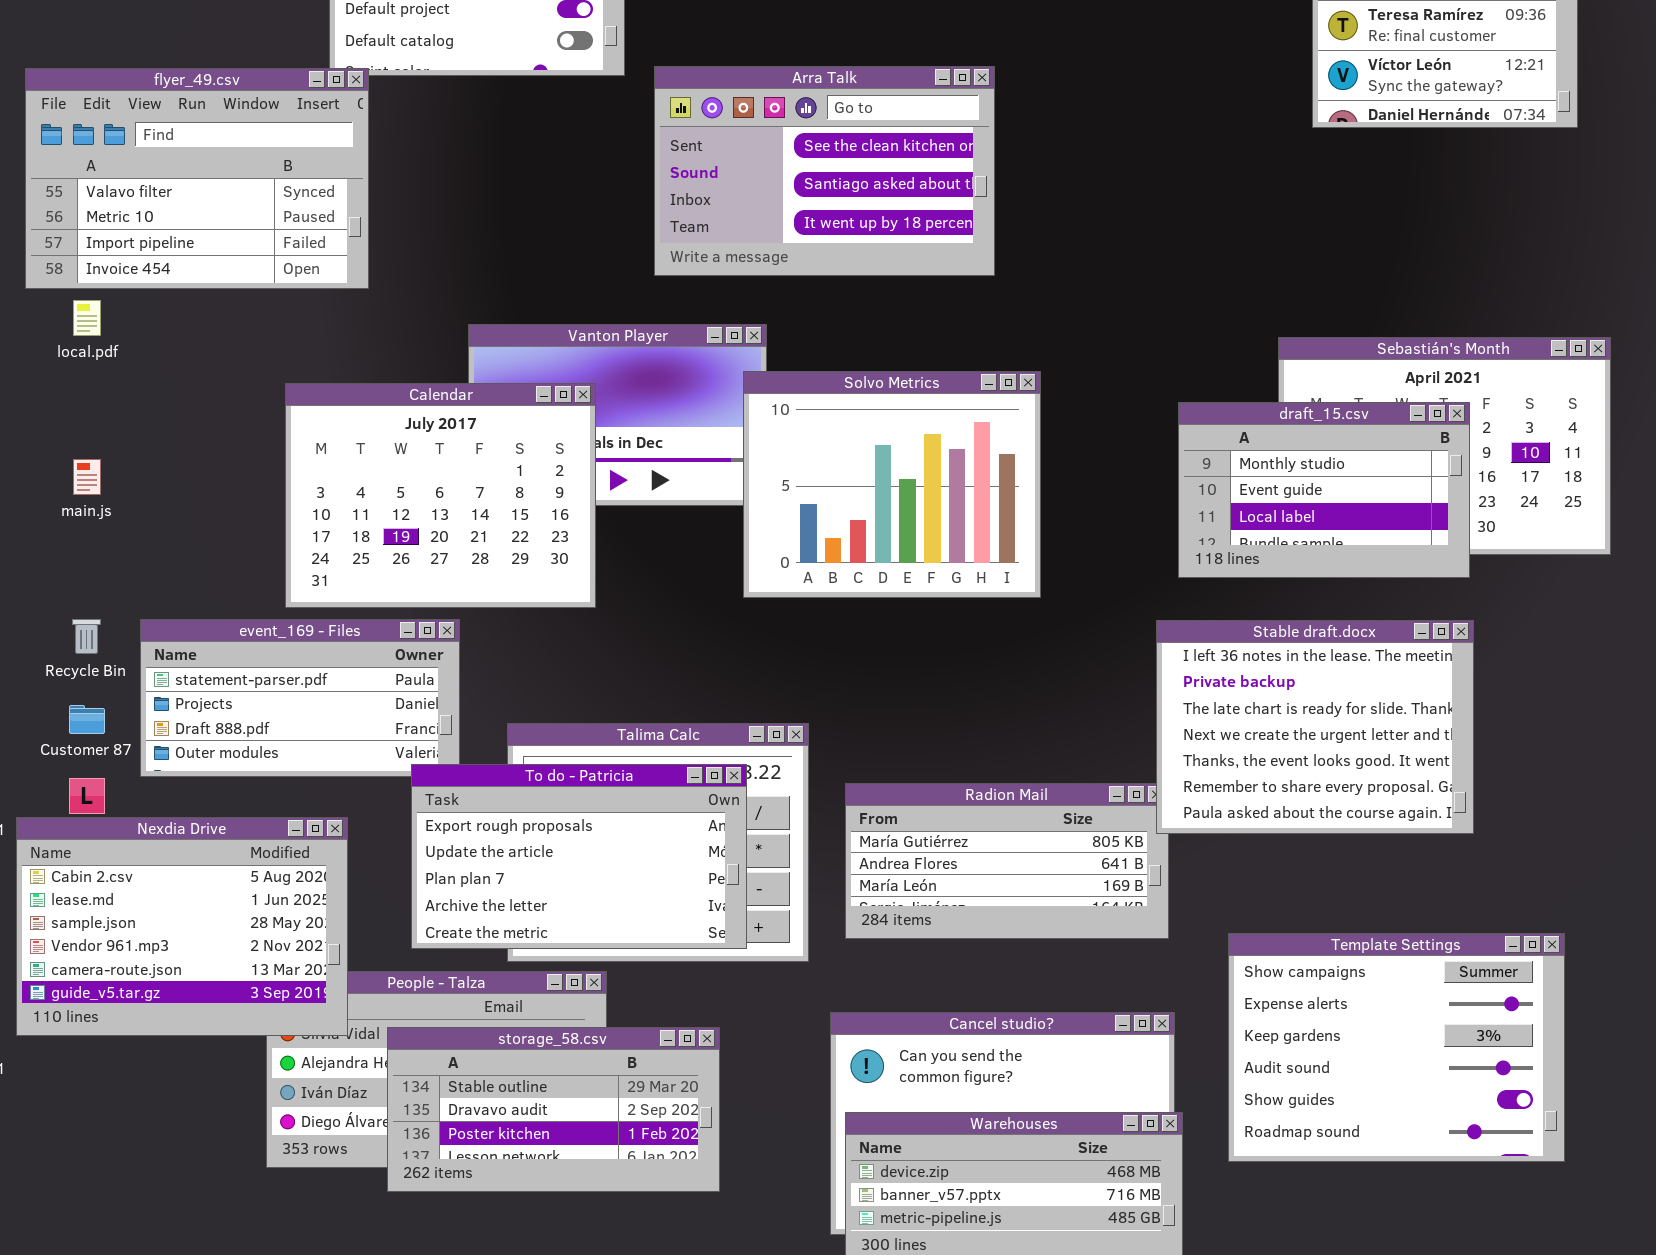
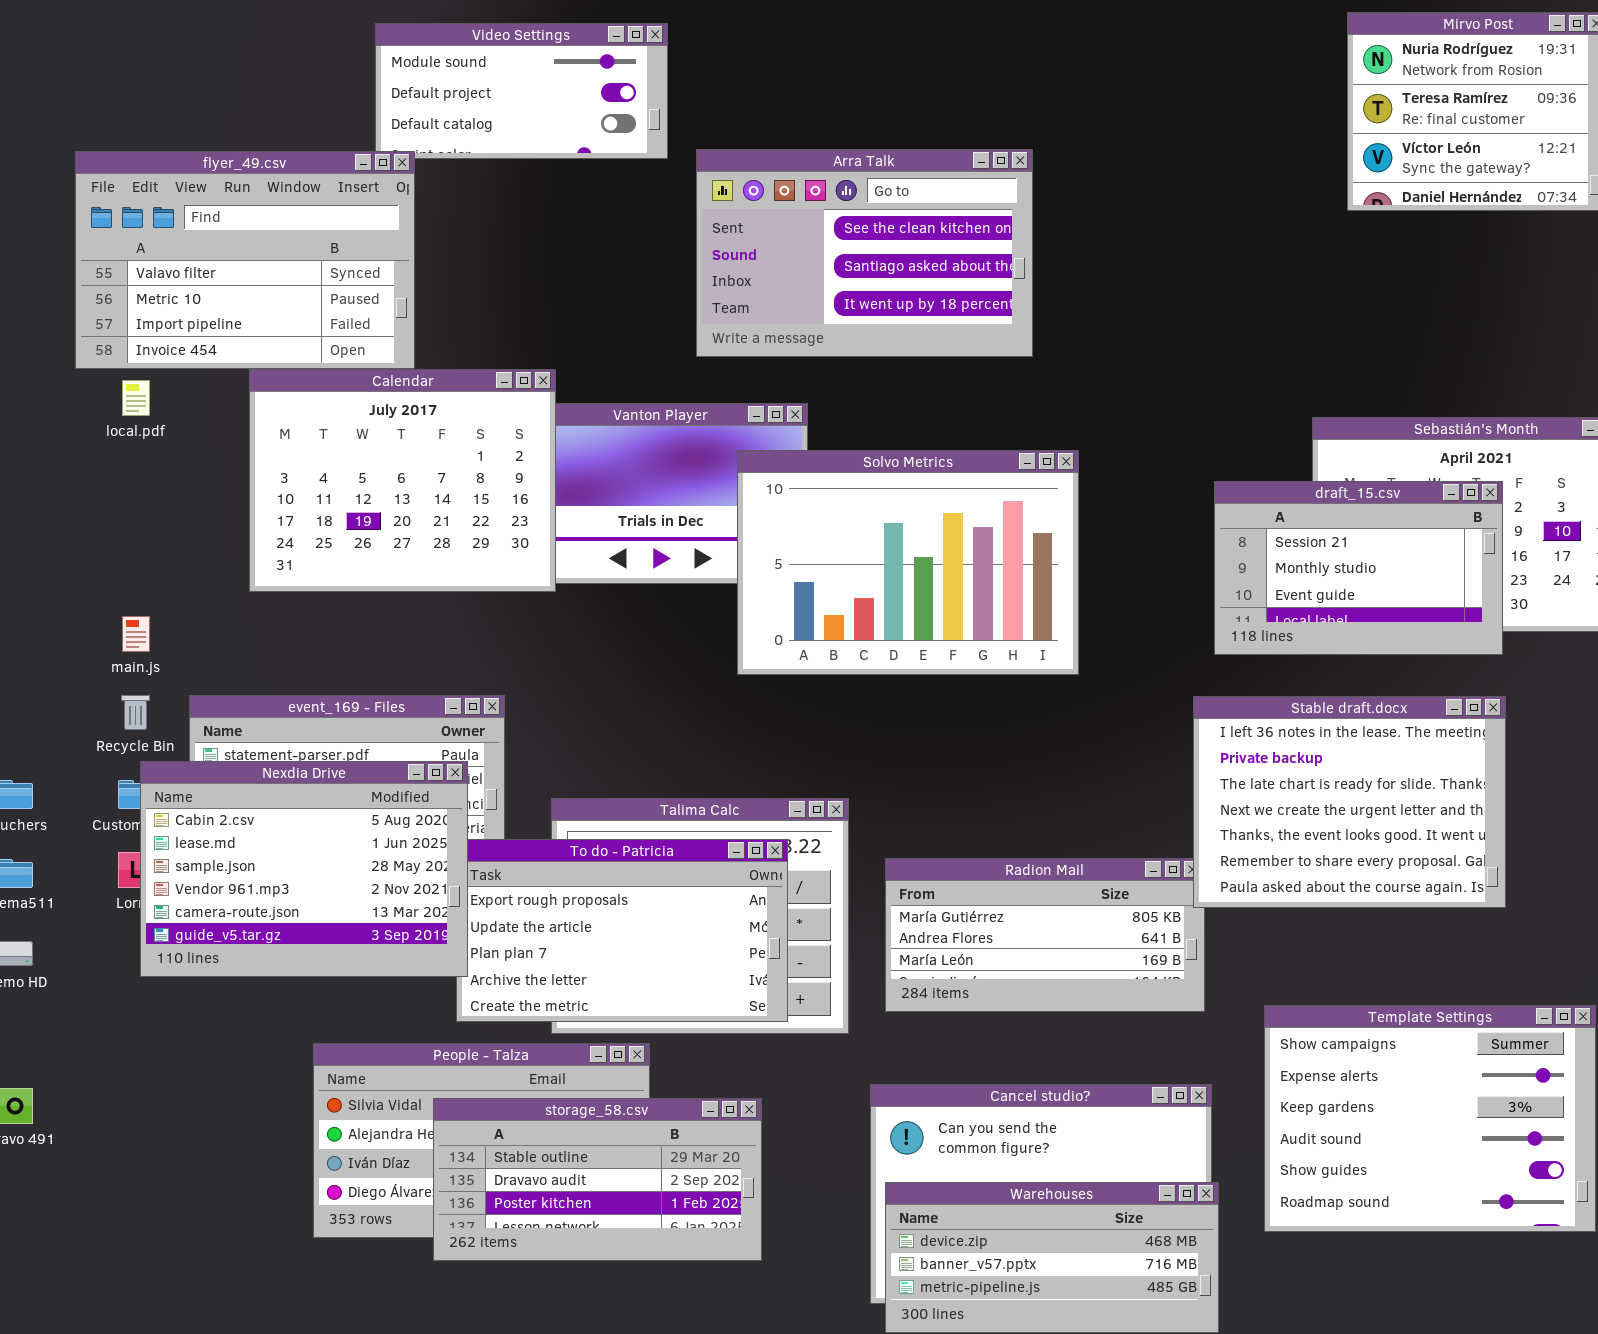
Solvo Metrics: [743,371,1041,598] -> [737,450,1079,675], resized
Calendar: [285,383,596,608] -> [249,369,556,592], moved
draft_15.csv: [1178,402,1470,578] -> [1214,481,1503,655], scrolled up 1 row
main.js: [73,459,101,495] -> [122,616,150,652], moved
Nexdia Drive: [16,817,348,1036] -> [140,761,468,977], moved

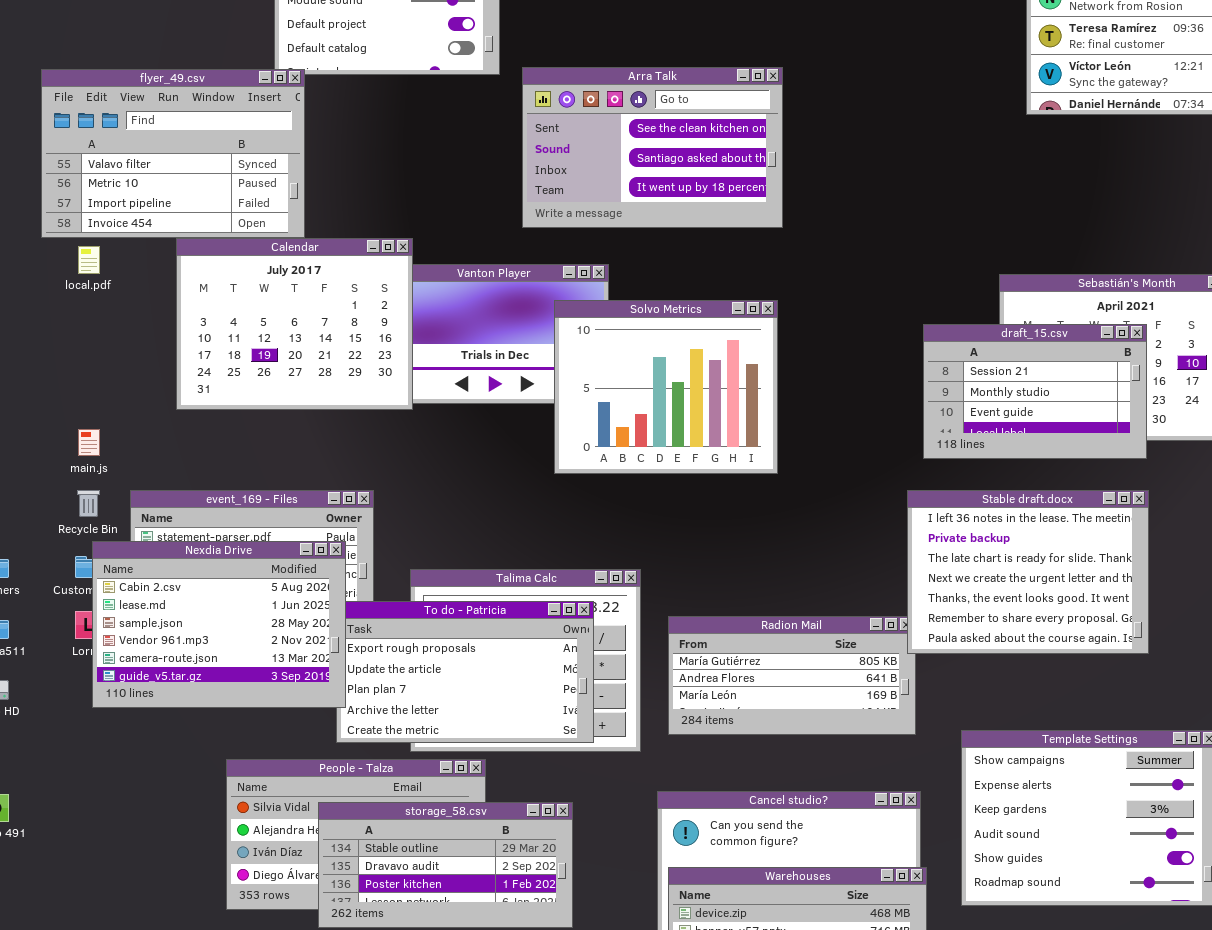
Solvo Metrics: [737,450,1079,675] -> [554,300,778,474], resized

